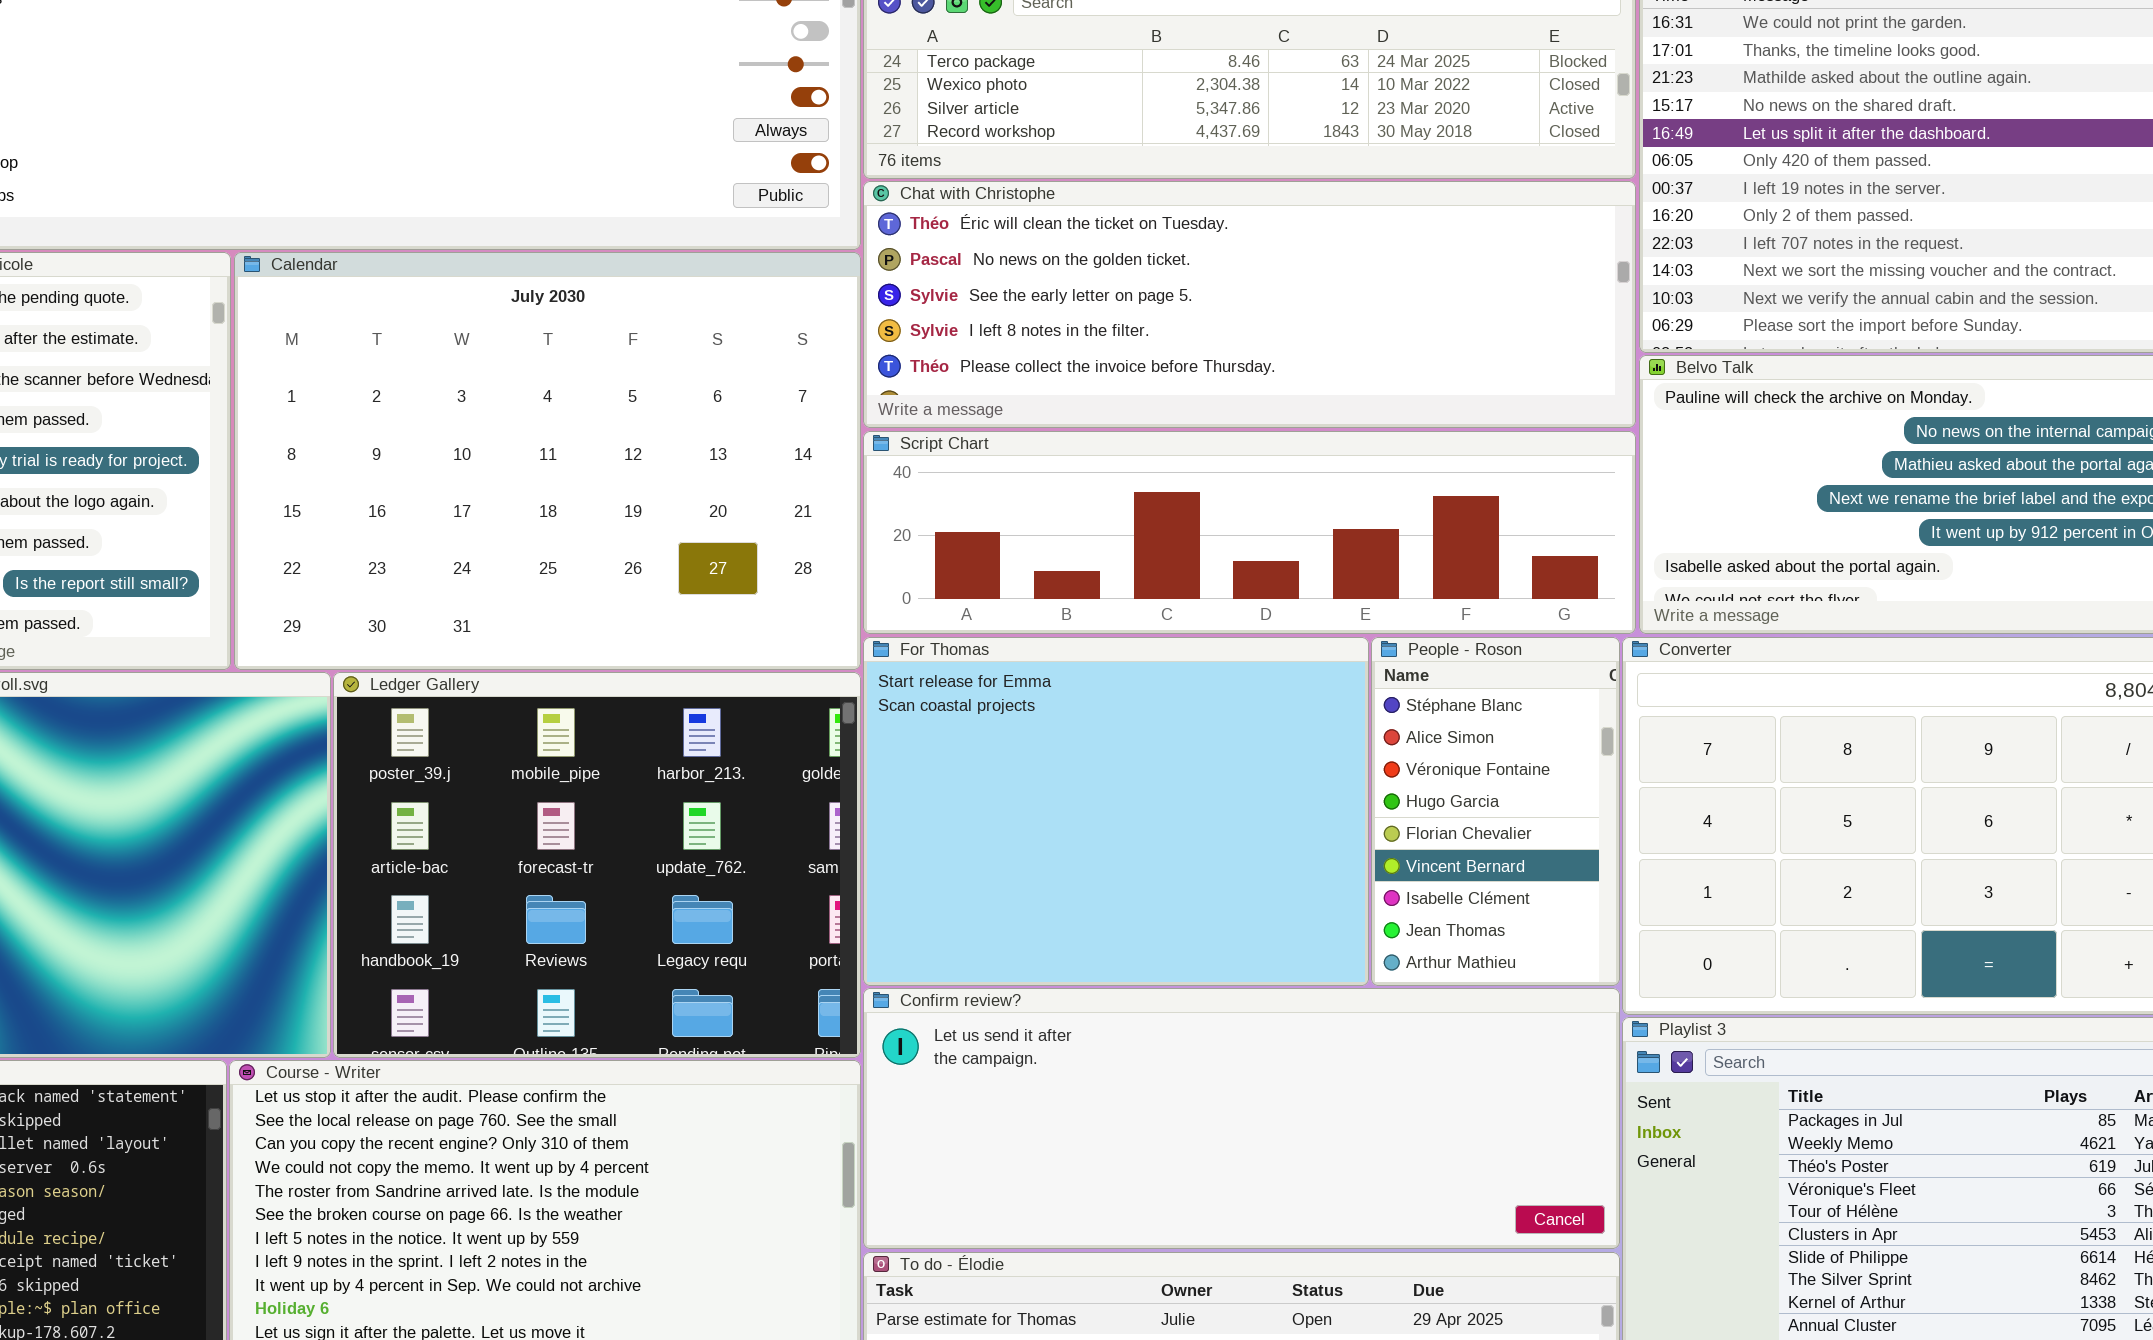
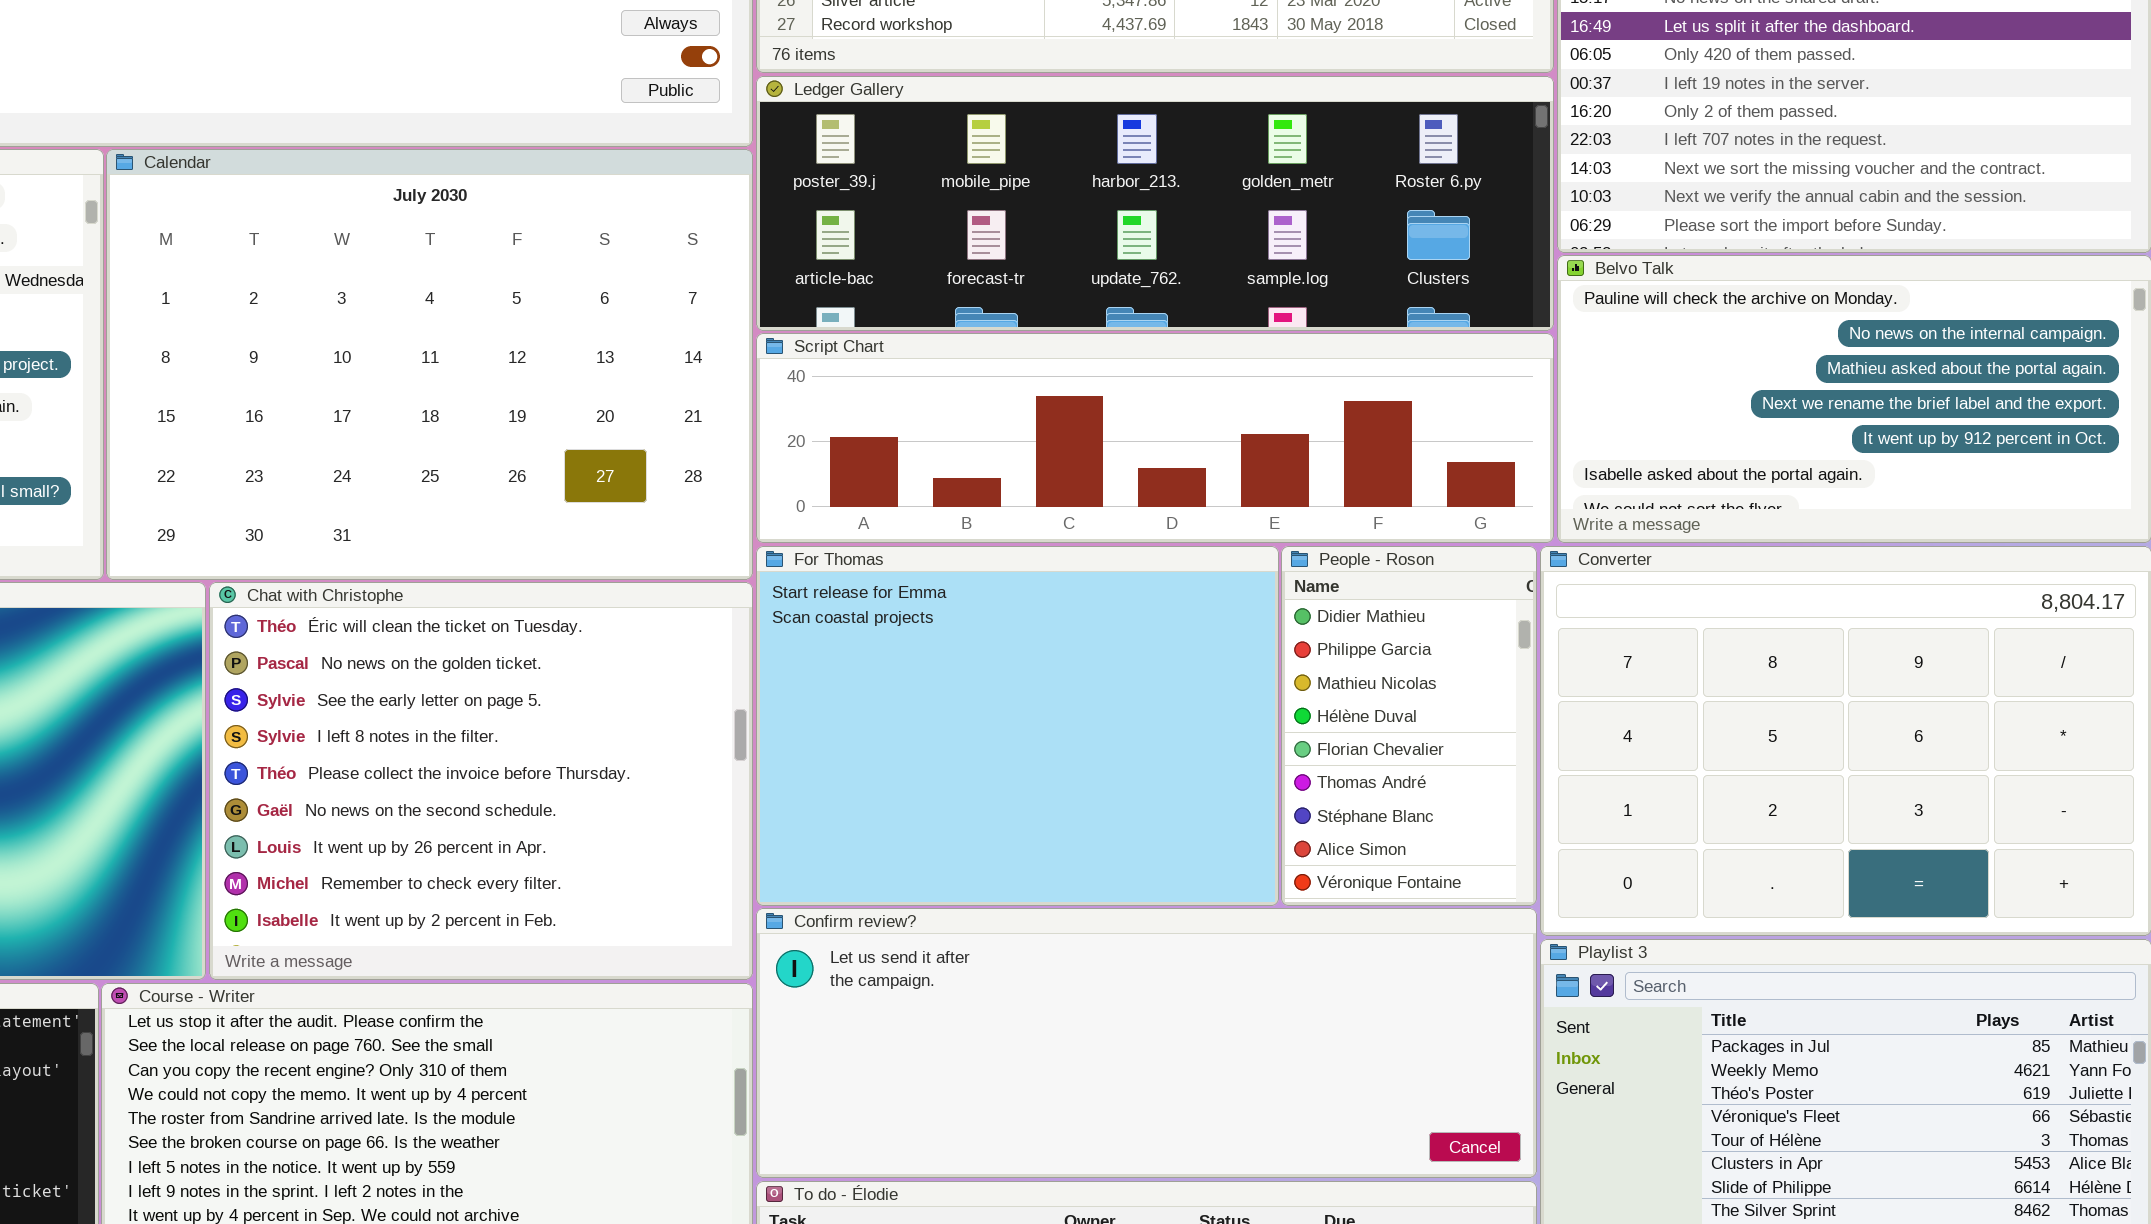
Chat with Christophe: [863,181,1636,428] -> [209,582,753,980], moved, resized
People - Roson: [1371,637,1620,986] -> [1281,546,1537,906], scrolled up 6 rows
Ledger Gallery: [333,672,861,1058] -> [756,76,1554,331], moved, resized

